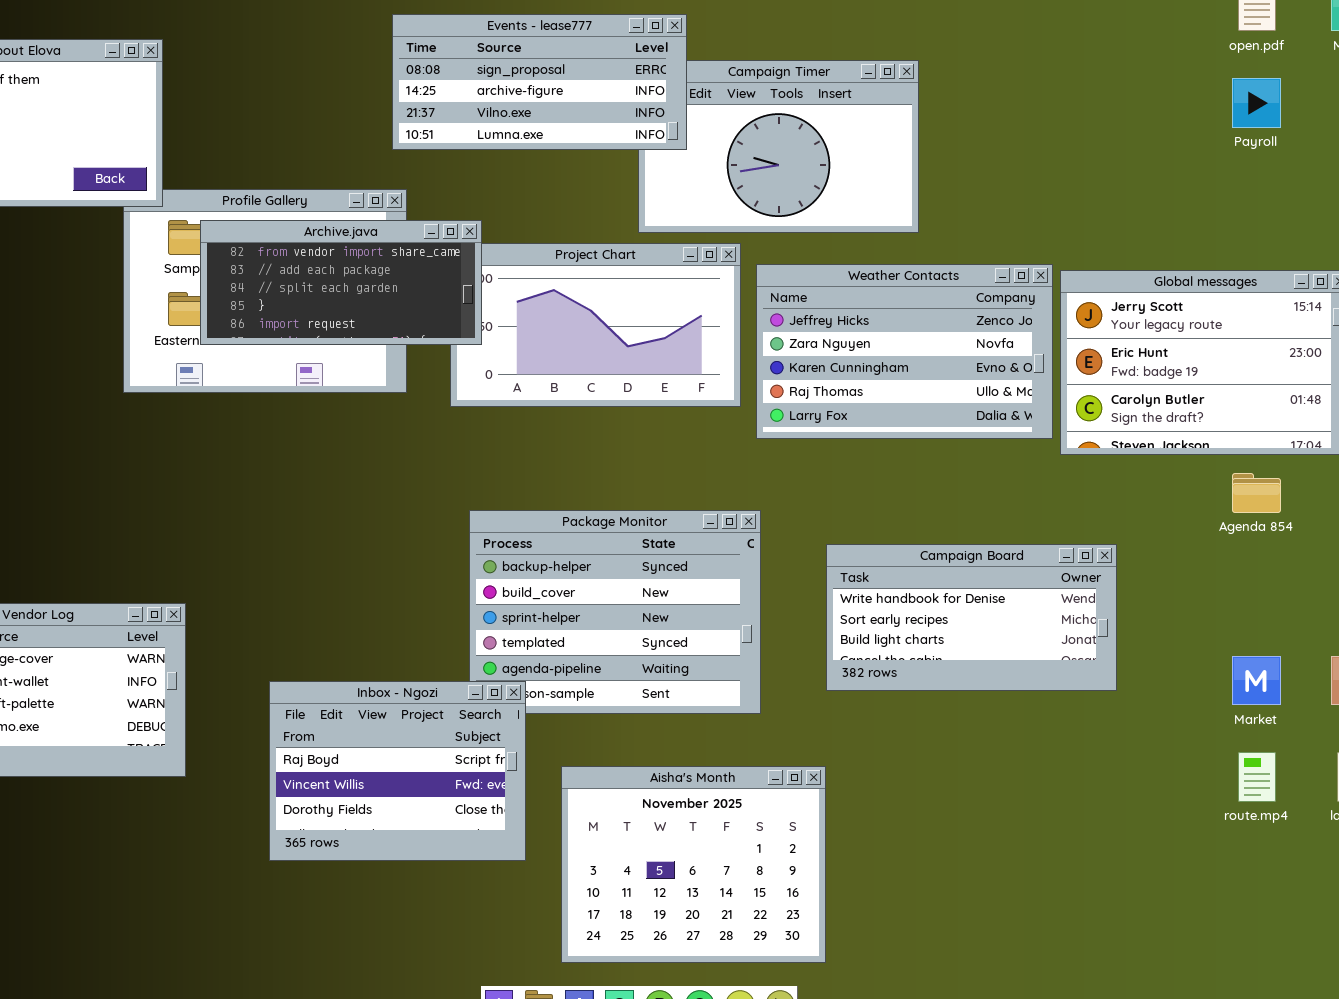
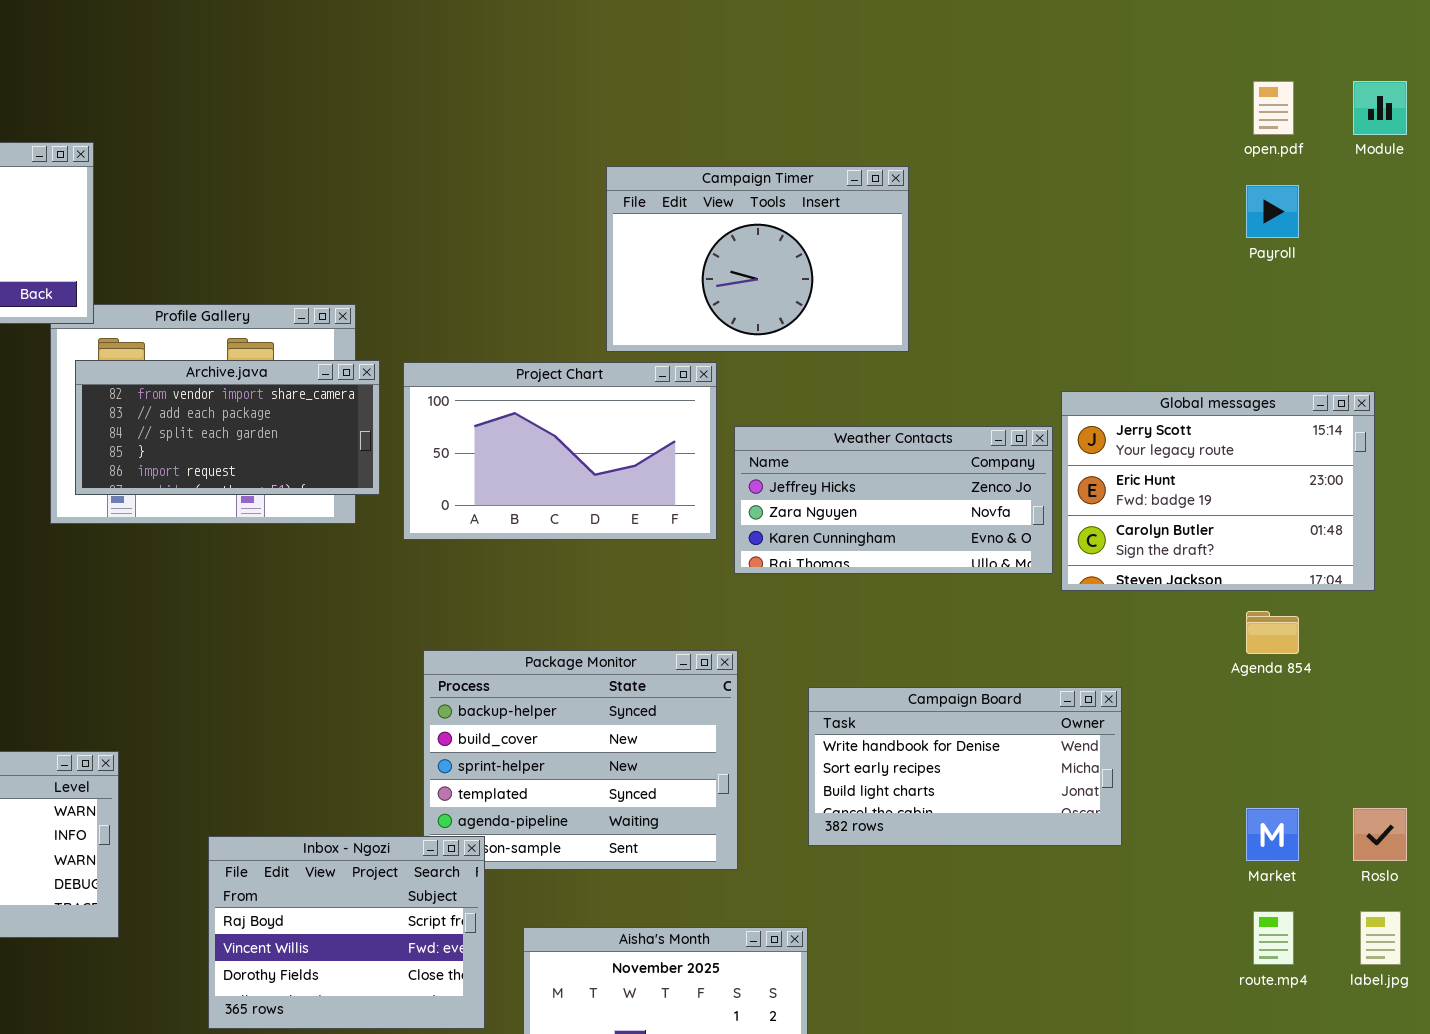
Events - lease777: [392,14,687,150] -> none, closed
Archive.java: [200,220,482,345] -> [75,360,380,495], moved
Weather Contacts: [756,264,1053,439] -> [734,426,1053,574], resized

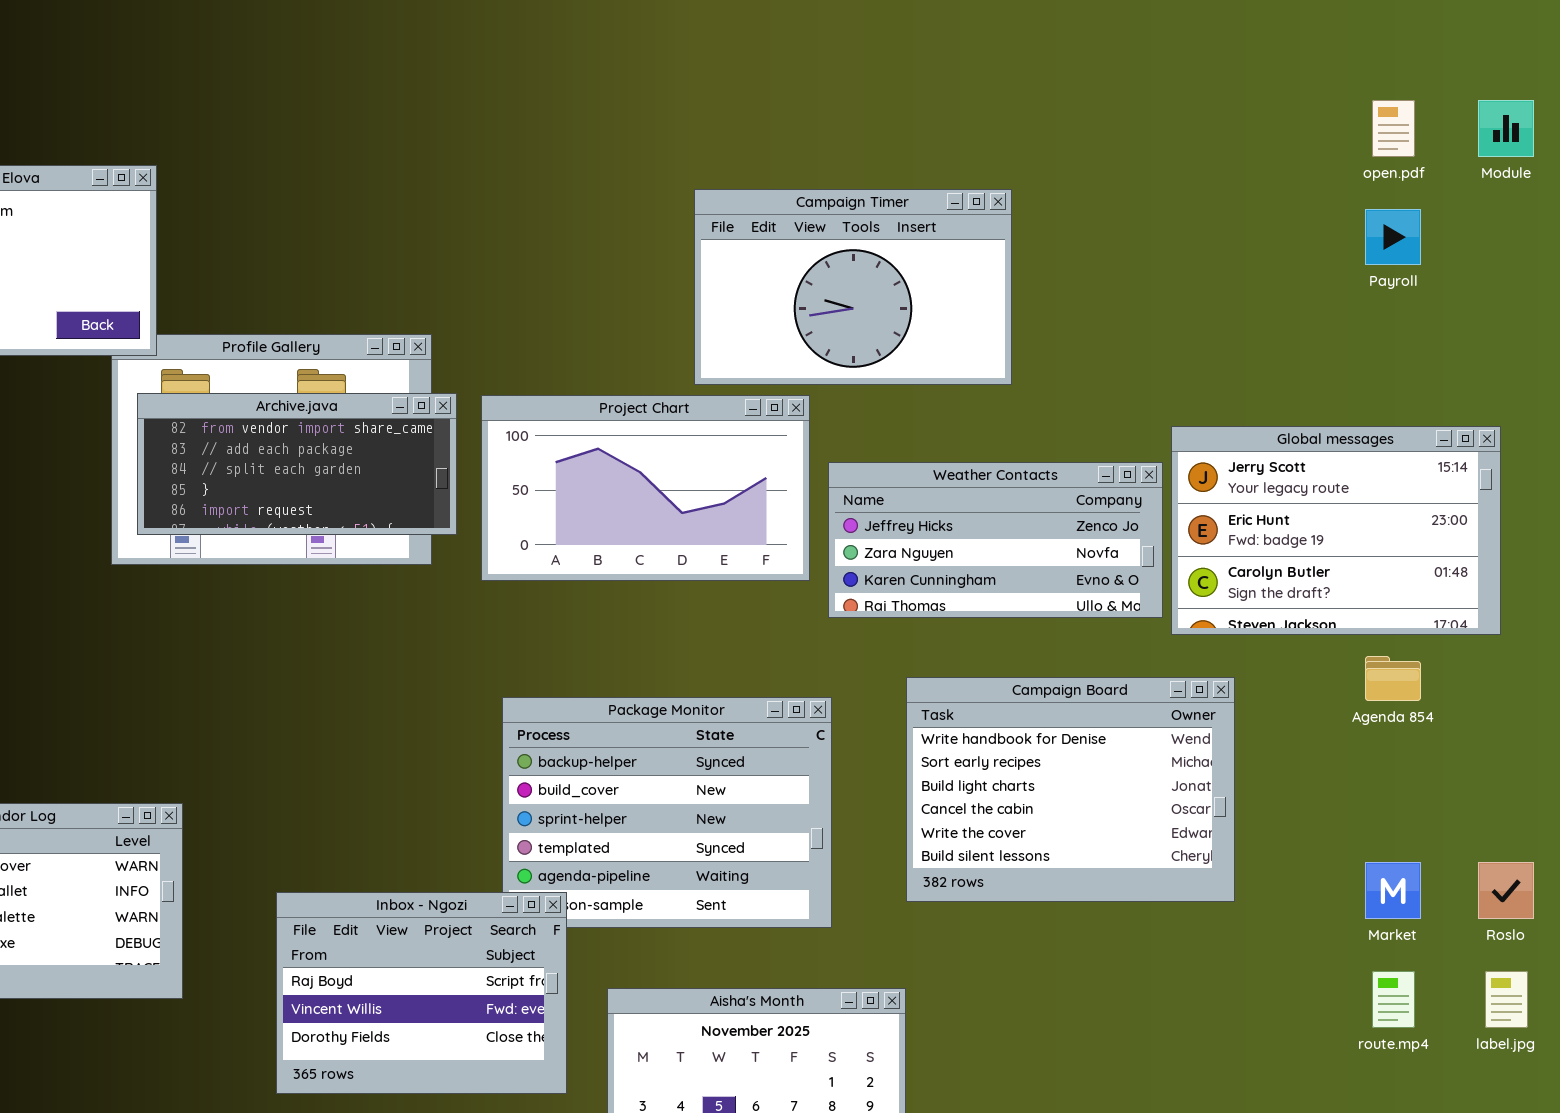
Campaign Board: [808,687,1122,846] -> [906,677,1235,902], resized

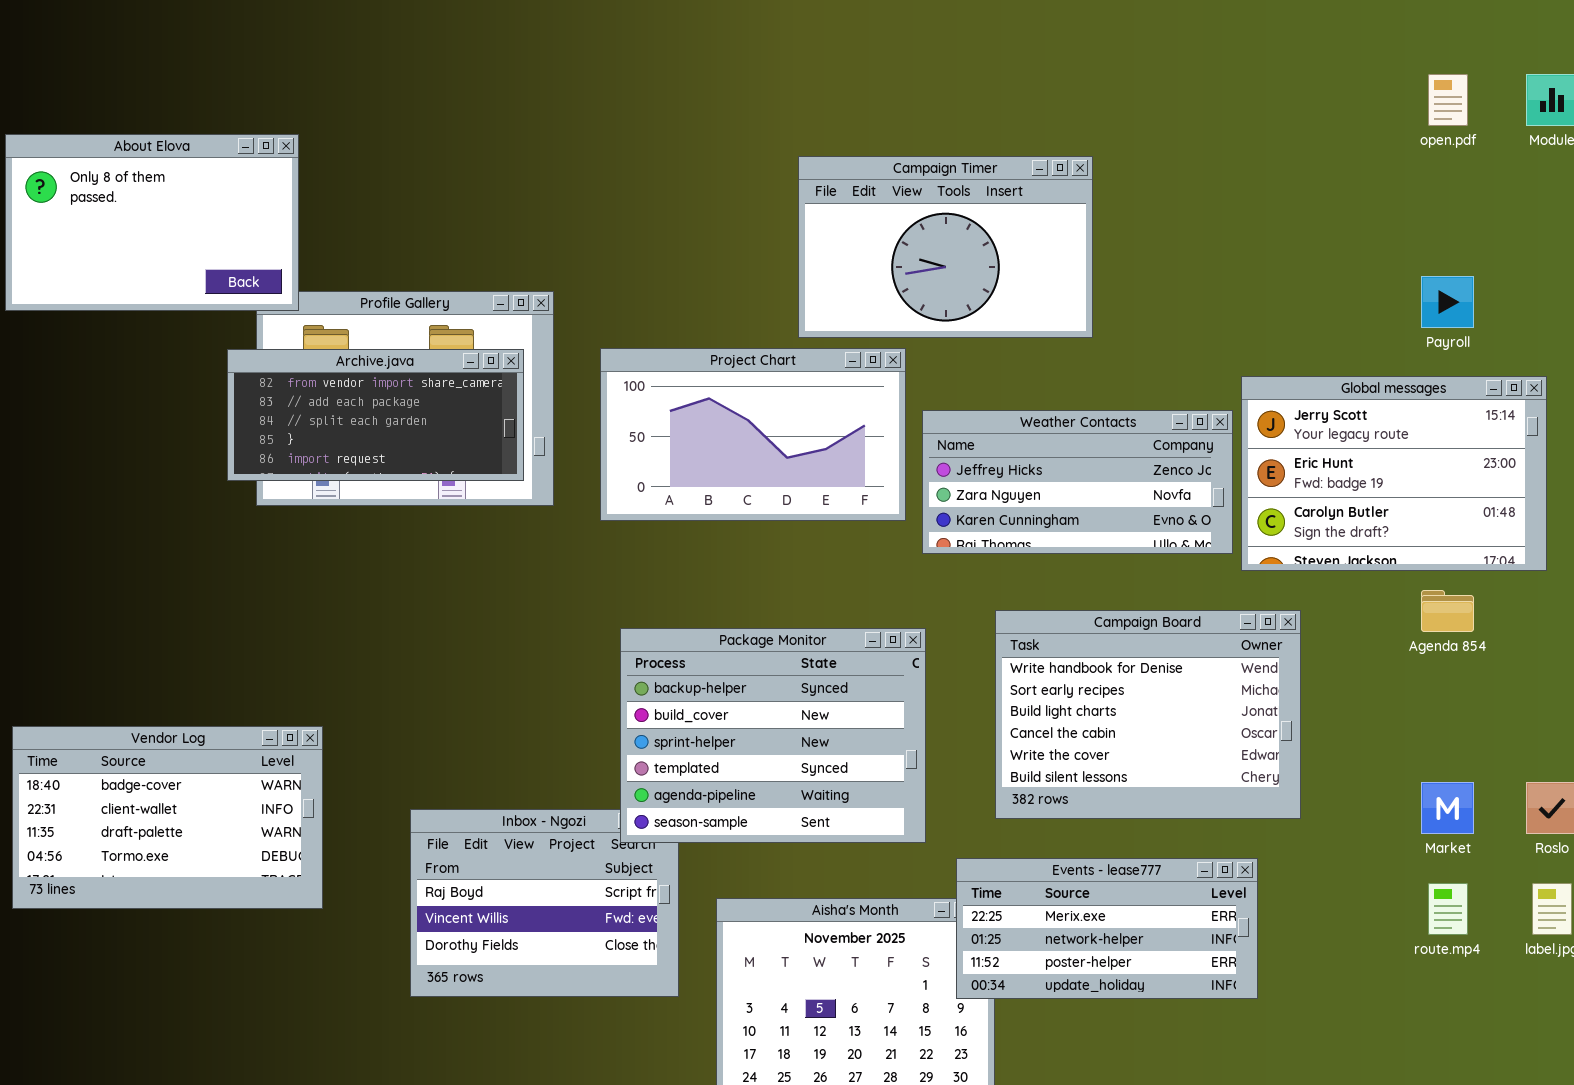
Payroll: [1365,209,1421,265] -> [1421,276,1474,328], moved
Archive.java: [137,393,457,535] -> [227,349,524,481], moved
Package Monitor: [502,697,832,928] -> [620,628,926,843], raised
Events - lease777: none -> [956,858,1258,999], opened

